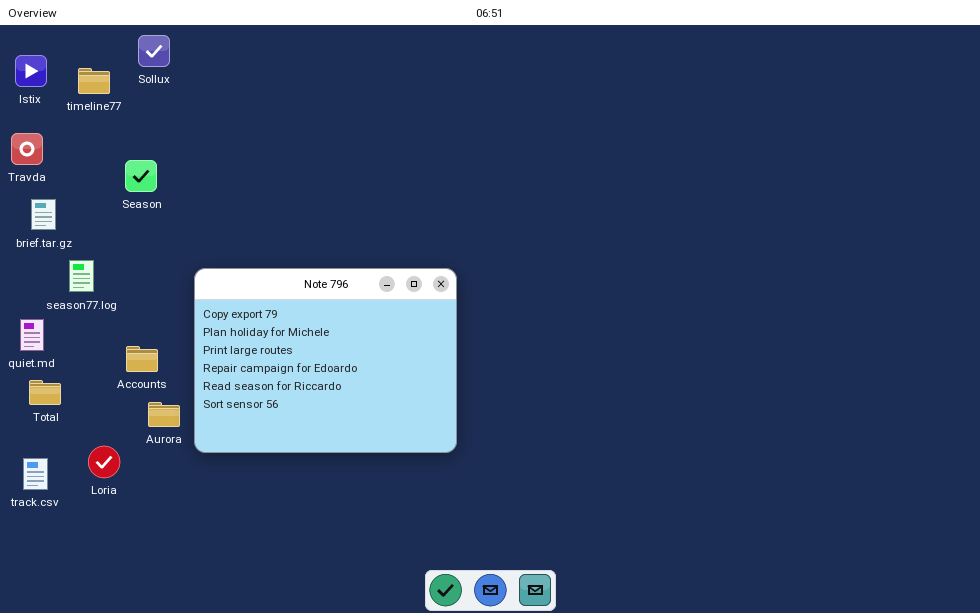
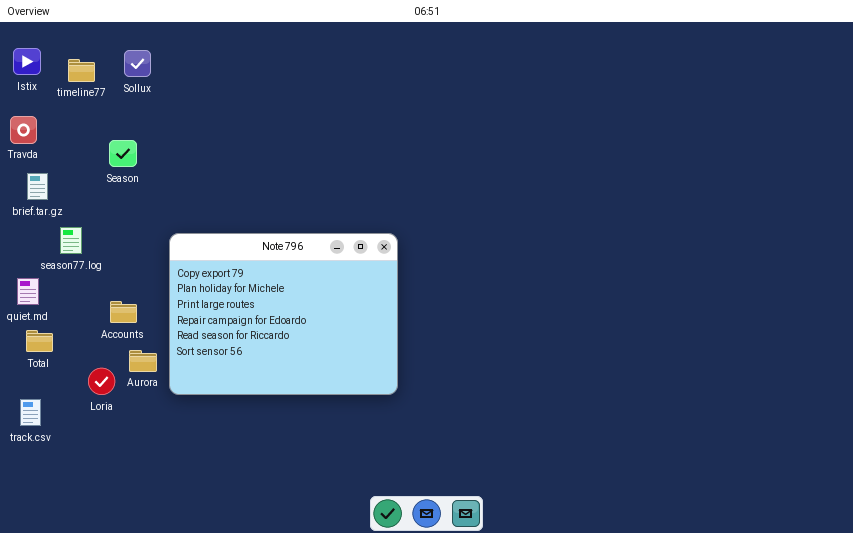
Sollux: [138,35,170,67] -> [124,50,151,77], moved
Loria: [88,446,120,478] -> [88,368,115,395], moved

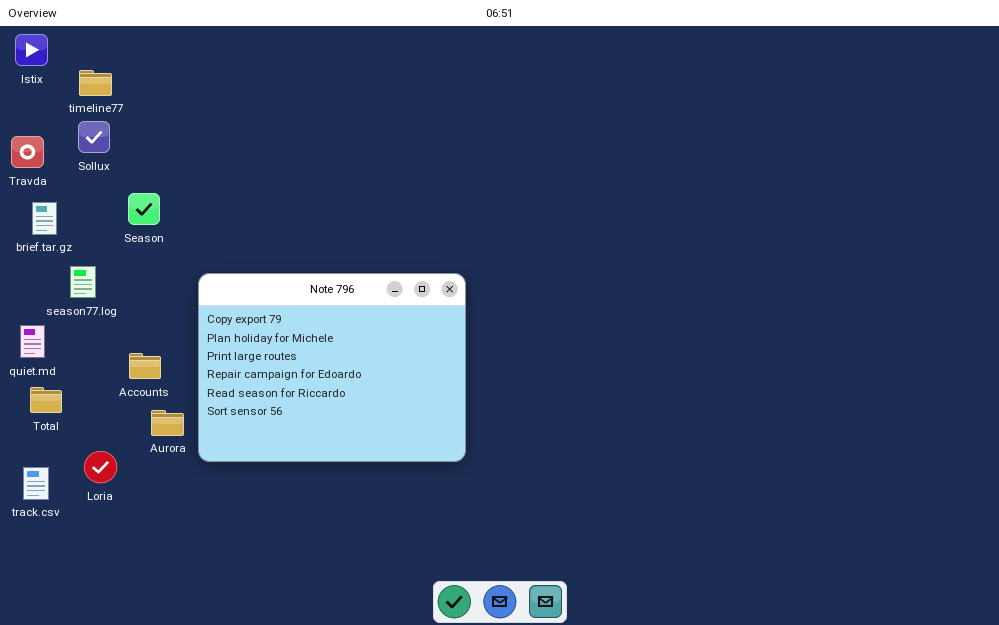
Istix: [13,48,41,75] -> [15,34,48,66], moved
Sollux: [124,50,151,77] -> [78,121,110,153], moved
Season: [109,140,137,167] -> [128,193,160,225], moved
Loria: [88,368,115,395] -> [84,451,117,483], moved

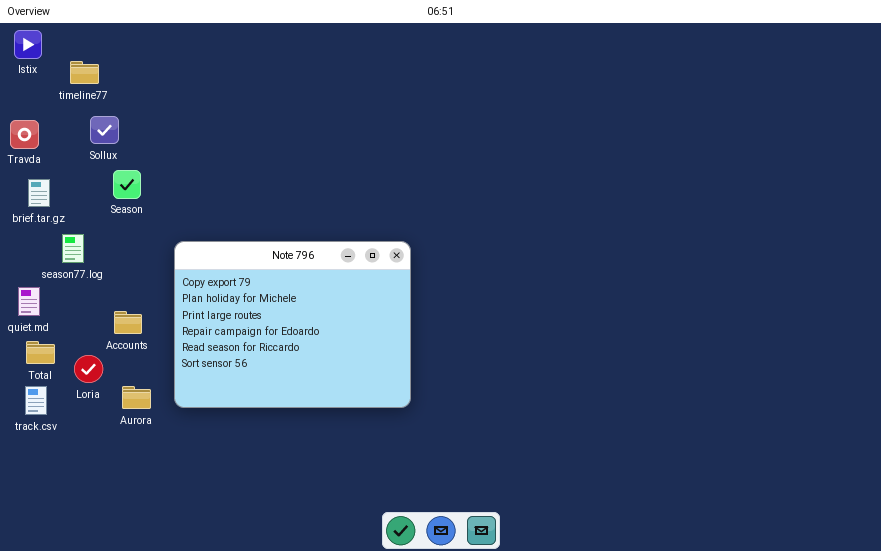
Sollux: [78,121,110,153] -> [90,116,119,144], moved
Aurora: [151,410,184,436] -> [122,386,151,409], moved
Loria: [84,451,117,483] -> [74,355,103,383], moved
track.csv: [23,467,49,500] -> [25,386,47,415], moved

